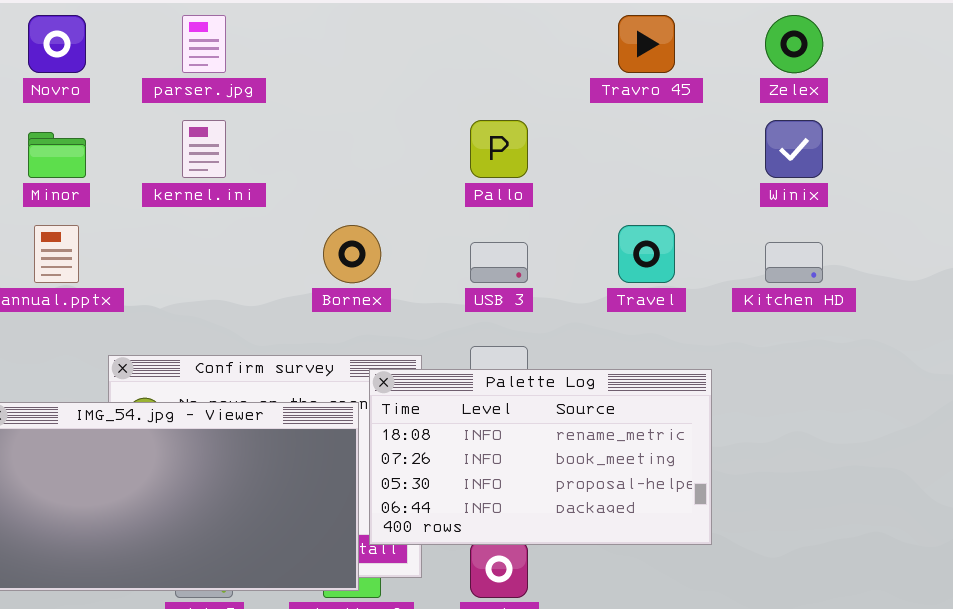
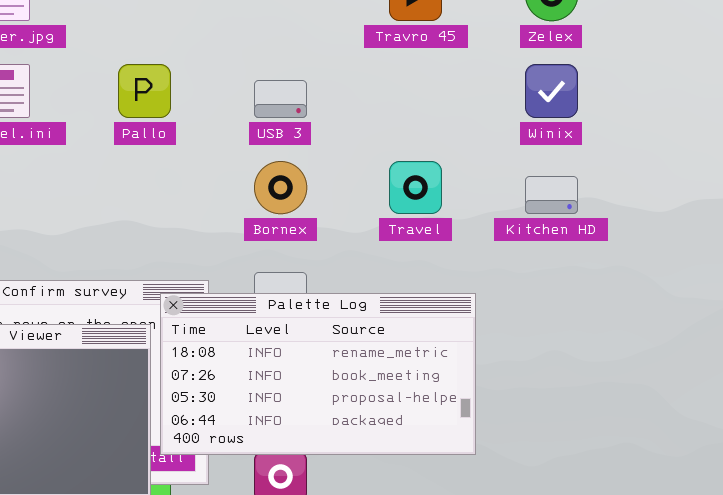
Pallo: [470,120,528,178] -> [118,64,171,118], moved
Bornex: [323,225,381,283] -> [254,161,307,214], moved
USB 3: [470,242,528,283] -> [254,80,307,118], moved

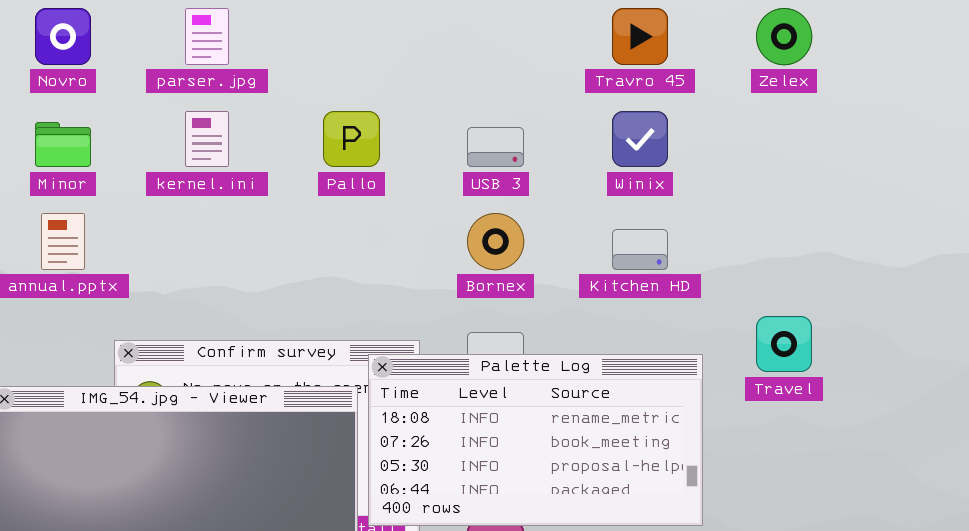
Winix: [525,64,578,118] -> [612,111,668,167], moved
Travel: [389,161,442,214] -> [756,316,812,372], moved
Kitchen HD: [525,176,578,214] -> [612,229,668,270], moved

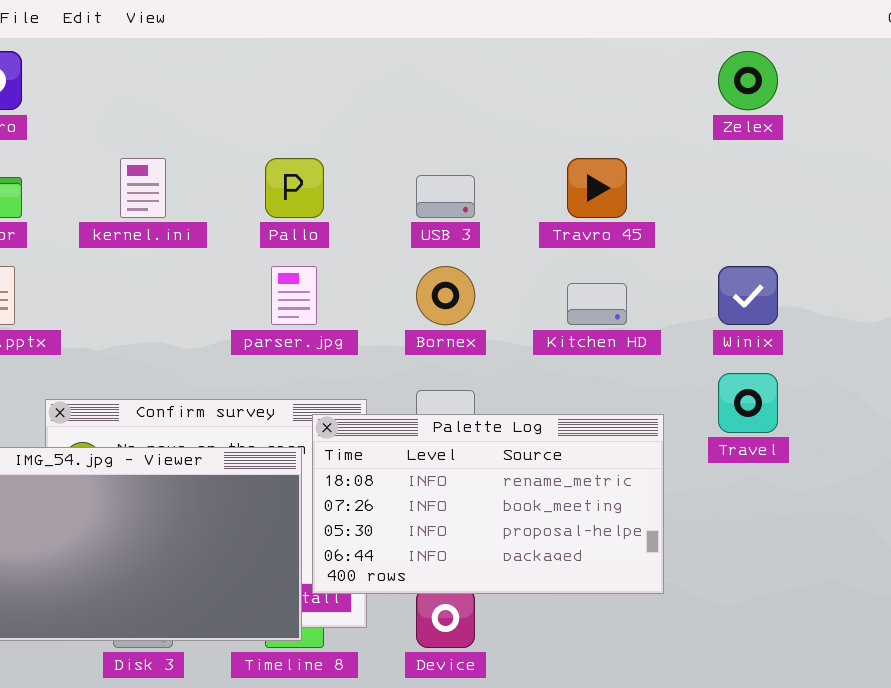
parser.jpg: [185,8,229,65] -> [271,266,317,325], moved
Travro 45: [612,8,668,65] -> [567,158,627,218], moved
Winix: [612,111,668,167] -> [718,266,778,325], moved

